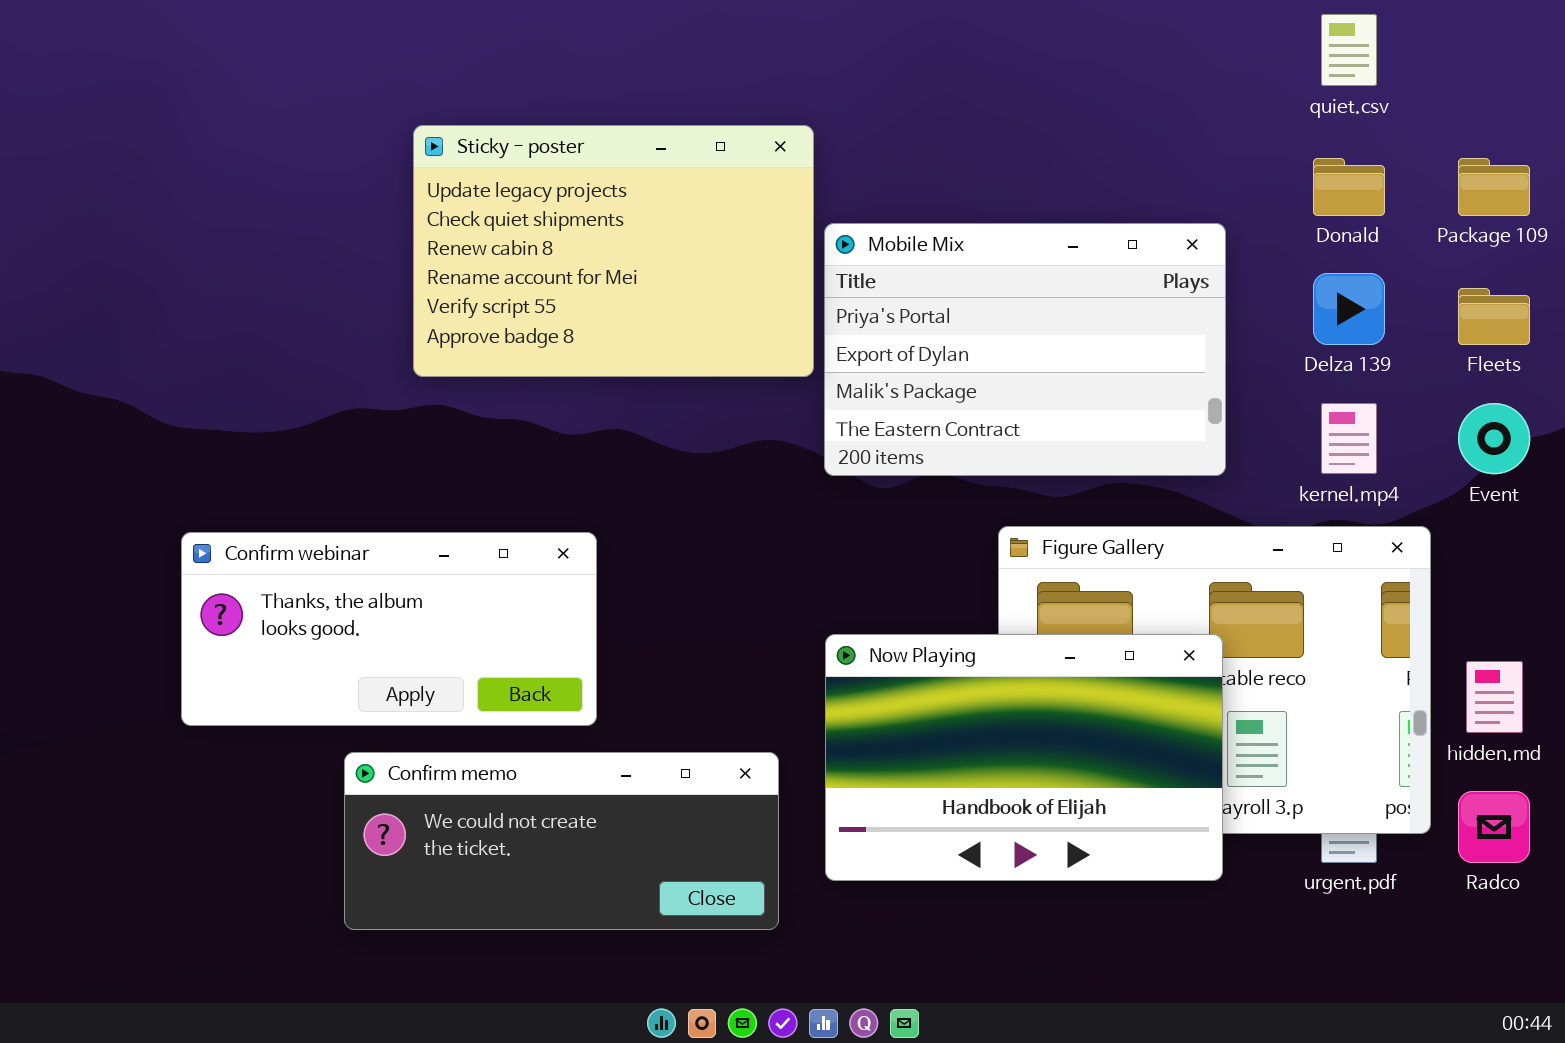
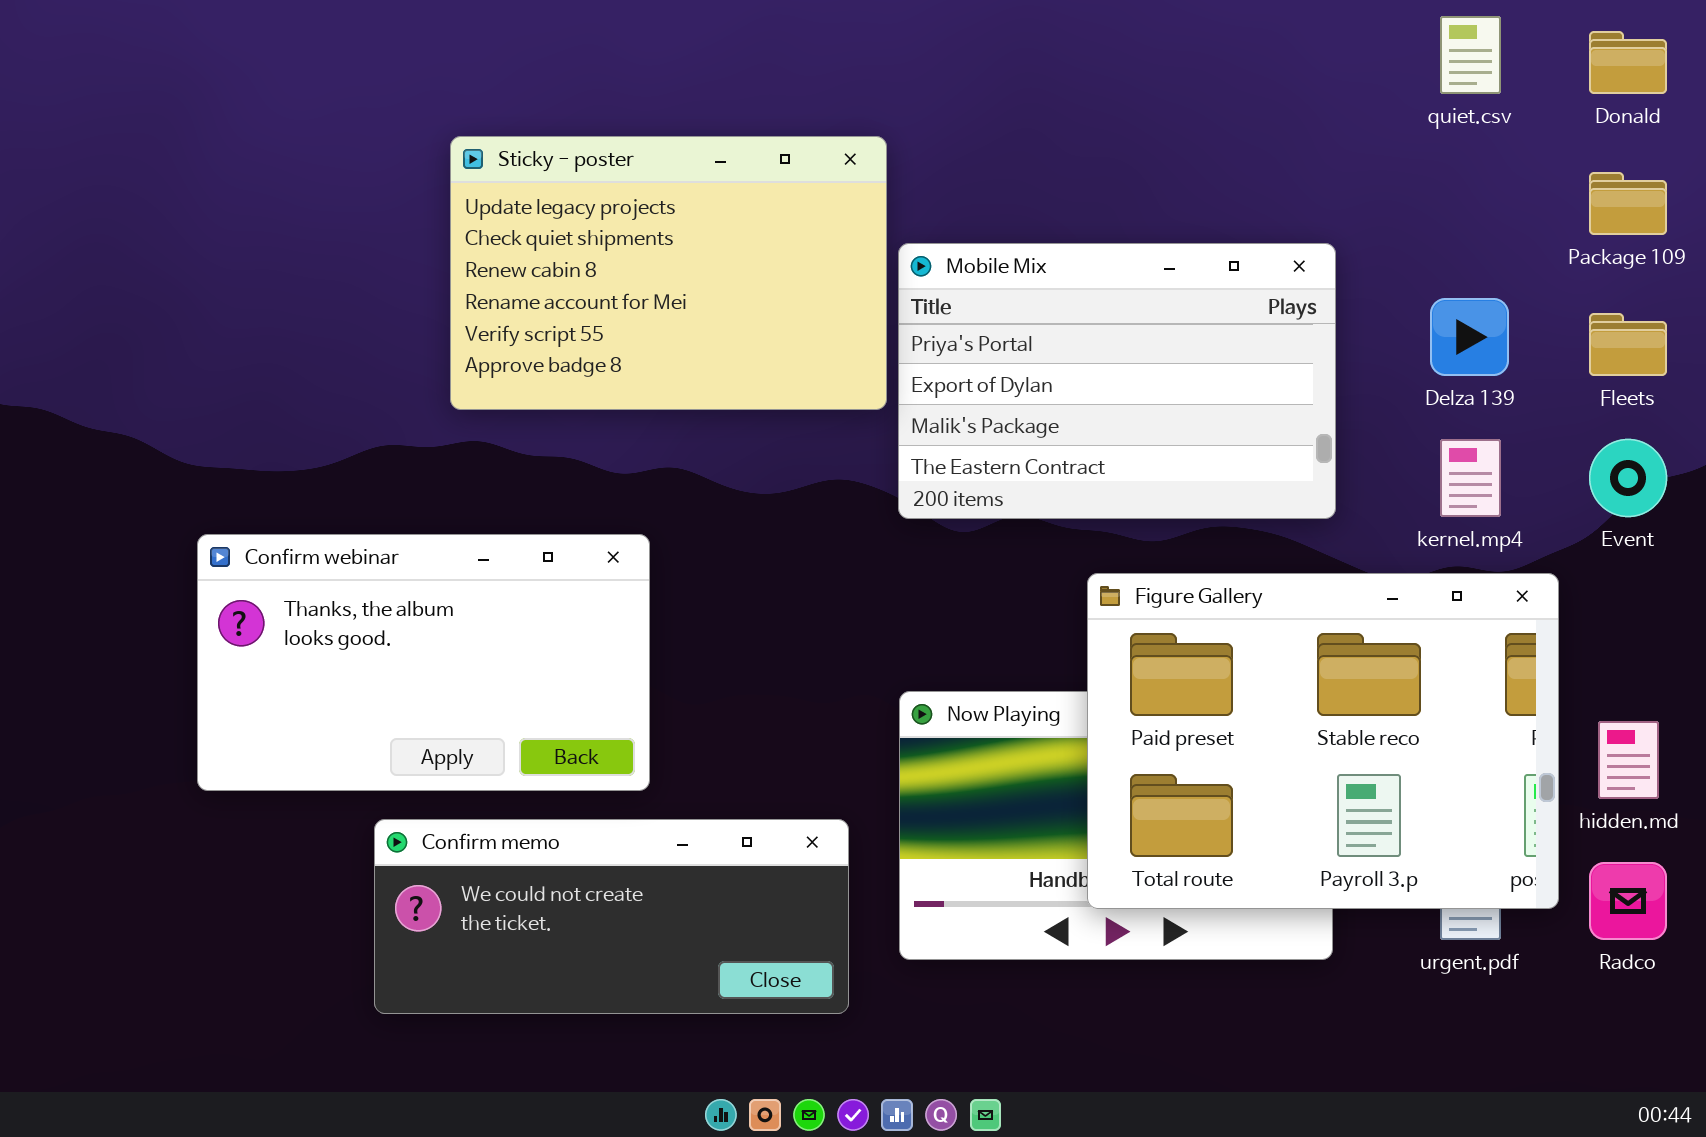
Donald: [1313,158,1385,216] -> [1589,31,1667,94], moved
Figure Gallery: [998,526,1431,834] -> [1087,573,1559,909], raised
Confirm webinar: [181,532,597,726] -> [197,534,650,791], resized

